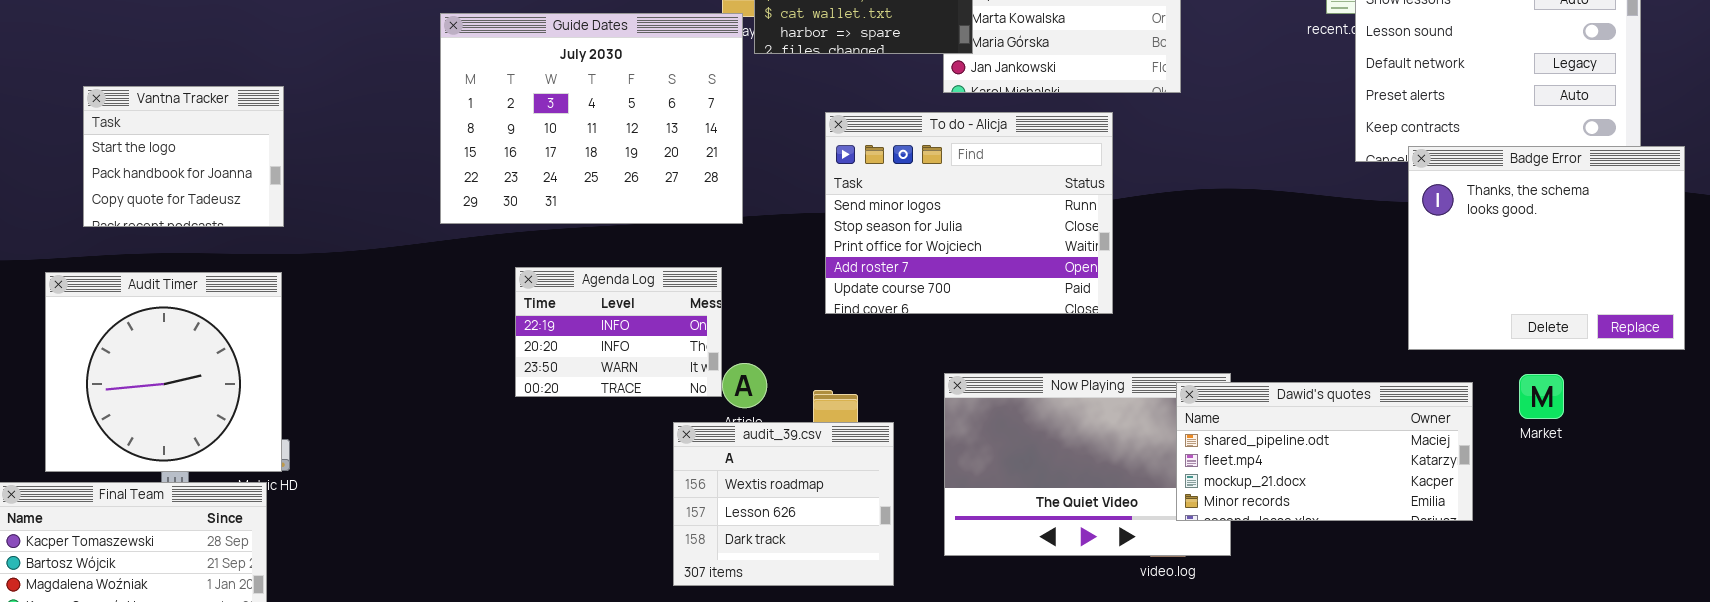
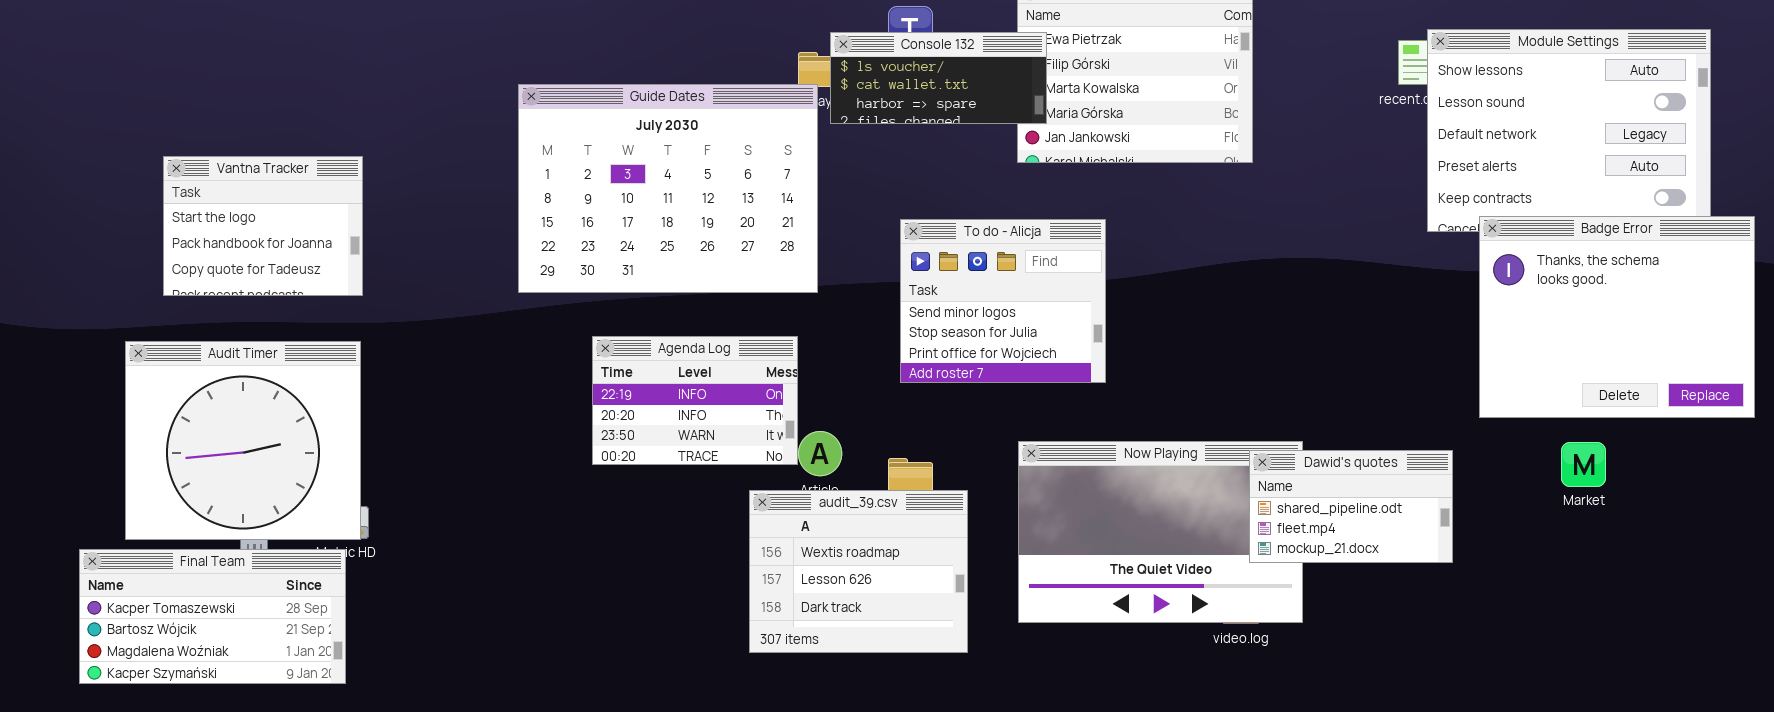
To do - Alicja: [825,112,1113,314] -> [900,219,1106,383], resized
Market: [1519,374,1564,419] -> [1561,442,1606,487], moved
Dawid's quotes: [1176,382,1473,521] -> [1249,450,1453,563], resized

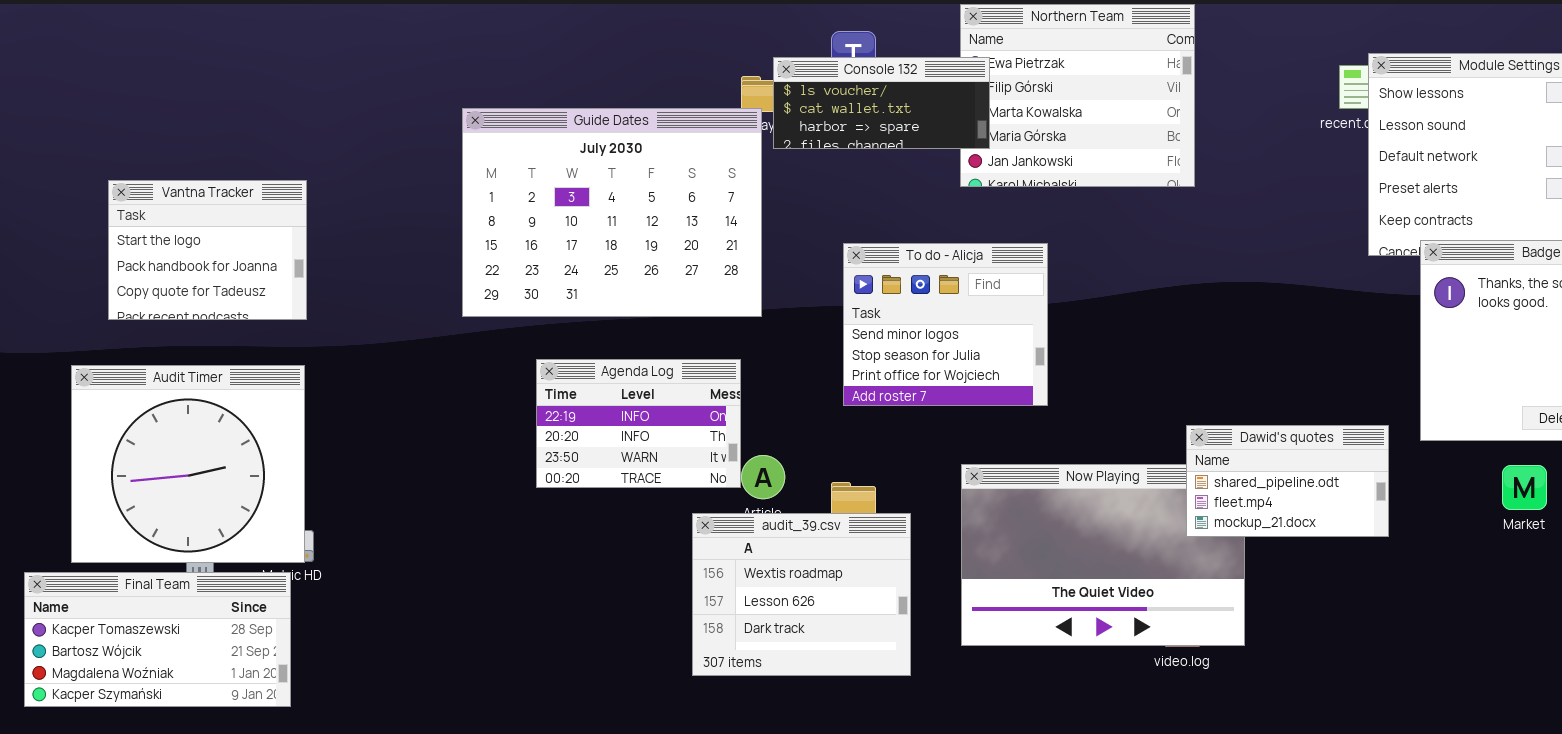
Dawid's quotes: [1249,450,1453,563] -> [1186,425,1389,537], moved

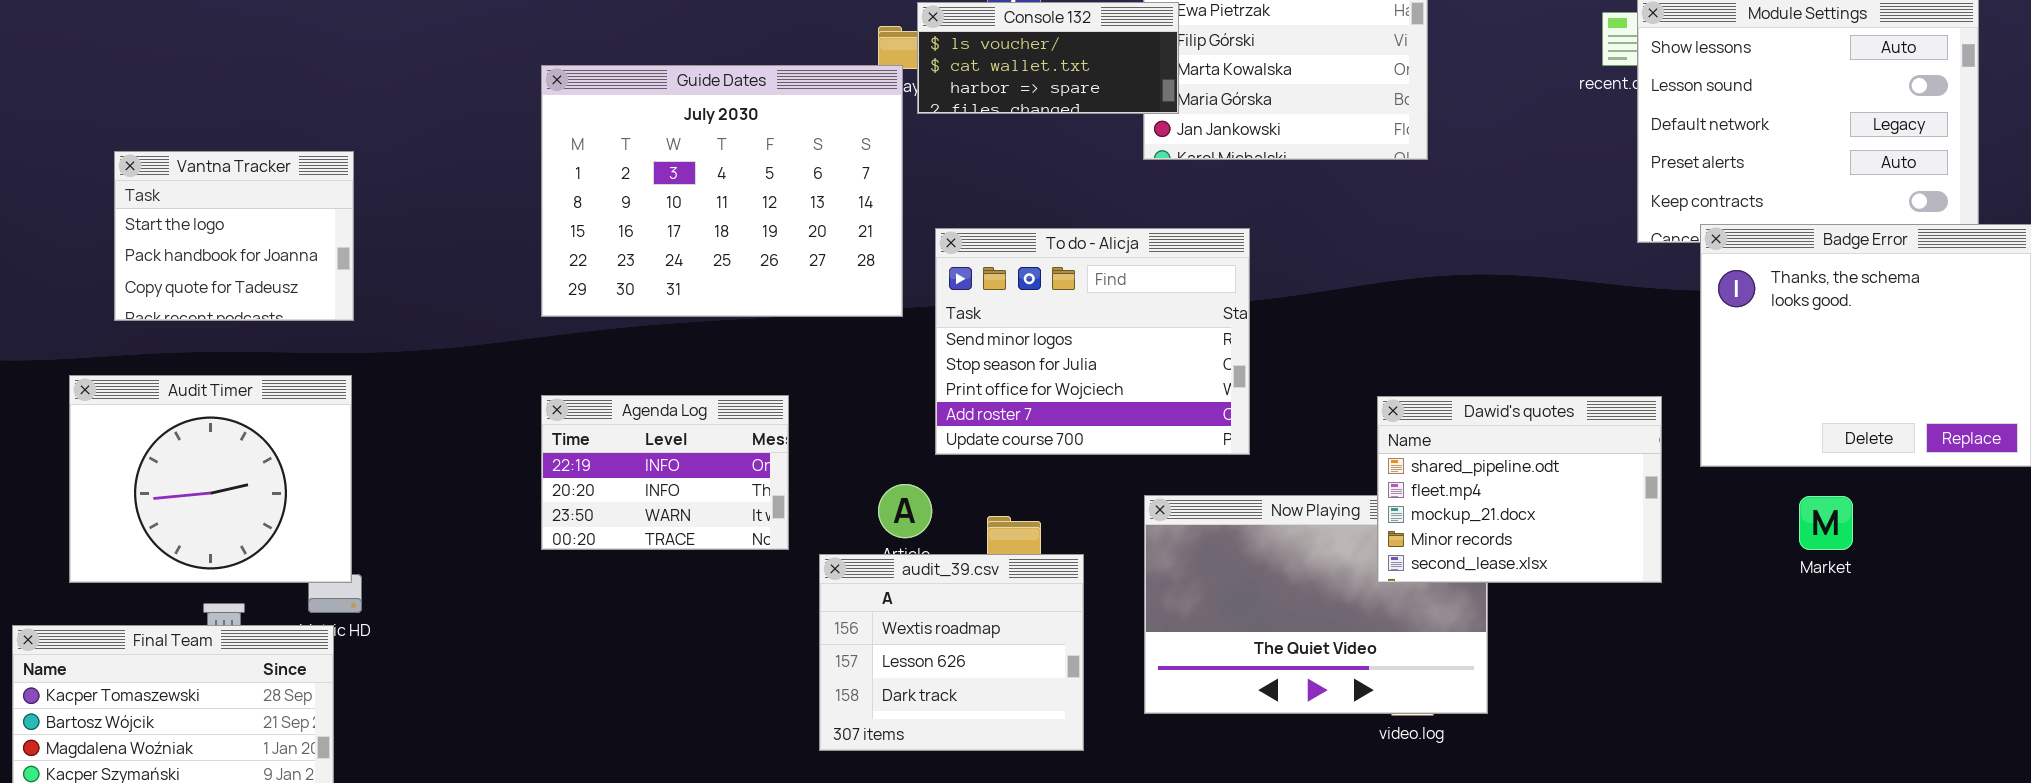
To do - Alicja: [843,243,1048,406] -> [935,228,1250,455], resized
Agenda Log: [536,359,741,488] -> [541,395,789,550], moved
Audit Timer: [71,365,305,563] -> [69,375,352,583], resized
Dawid's quotes: [1186,425,1389,537] -> [1377,396,1662,583], resized

